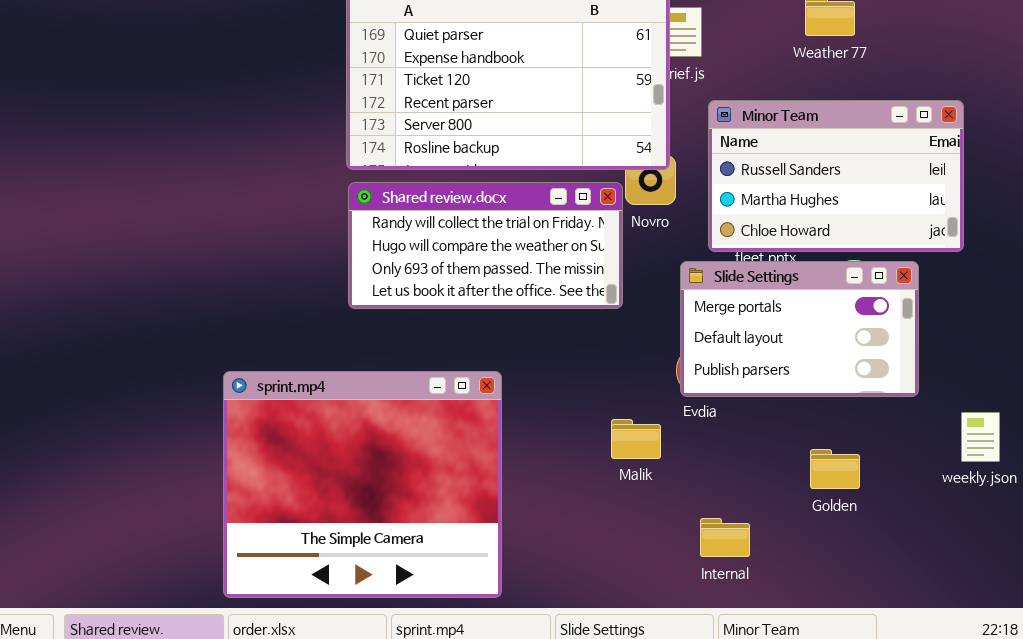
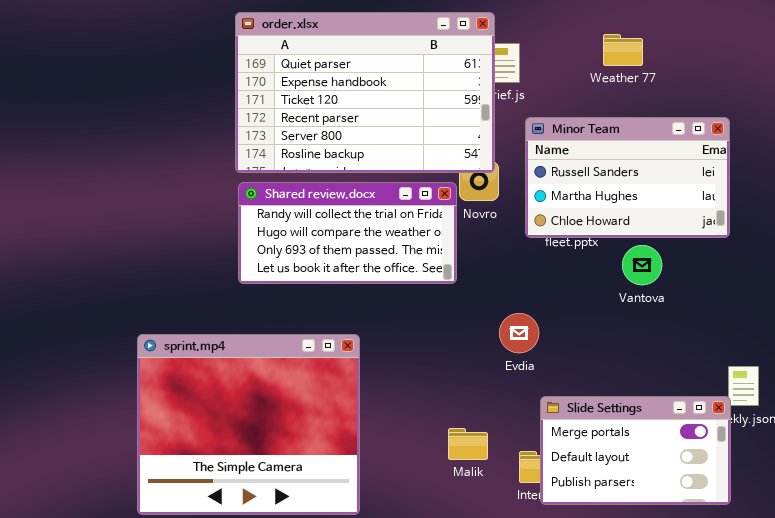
Slide Settings: [680,261,919,397] -> [540,396,731,505], moved
Malik: [611,419,661,459] -> [448,428,488,460], moved

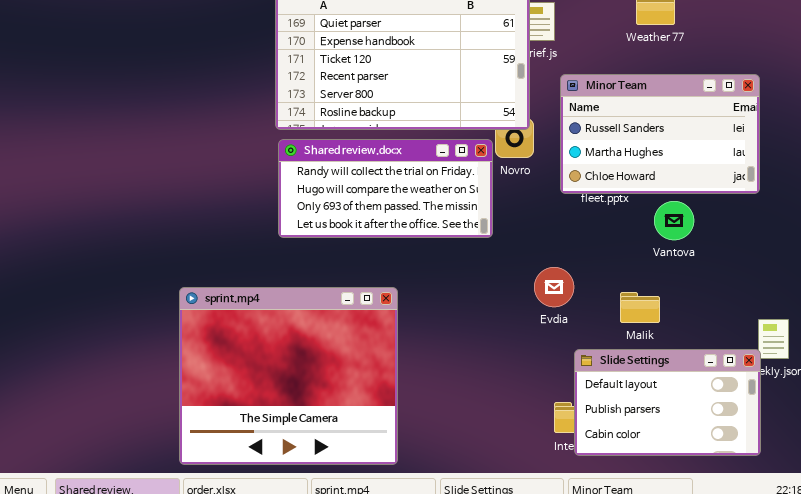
Slide Settings: [540,396,731,505] -> [574,349,761,456], scrolled down 1 row
Malik: [448,428,488,460] -> [620,292,660,323], moved

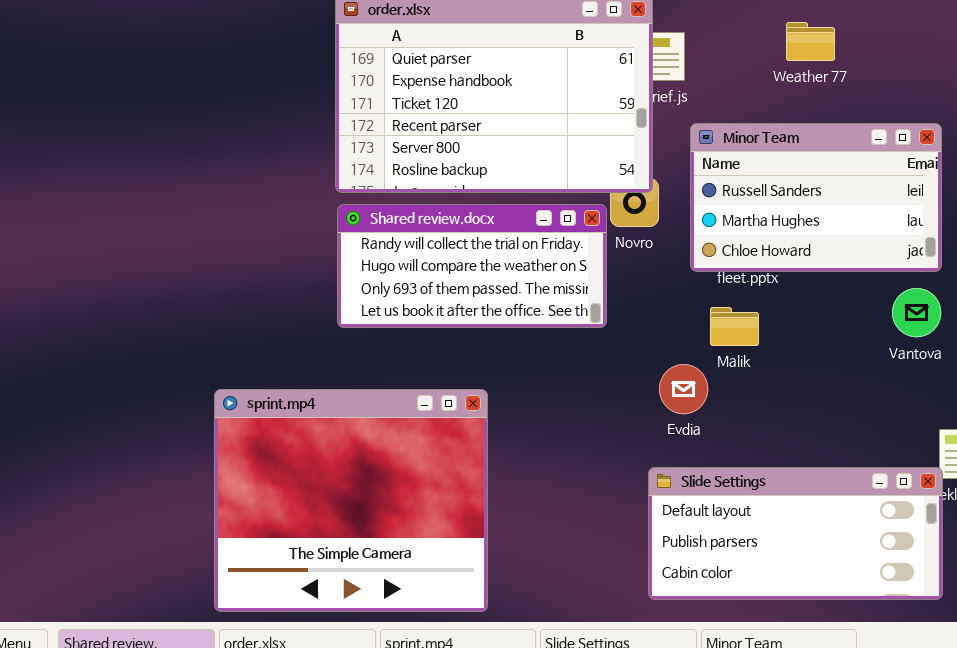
Vantova: [654,201,694,240] -> [892,288,941,337], moved
Malik: [620,292,660,323] -> [710,307,759,346], moved
Slide Settings: [574,349,761,456] -> [648,467,943,600], resized

